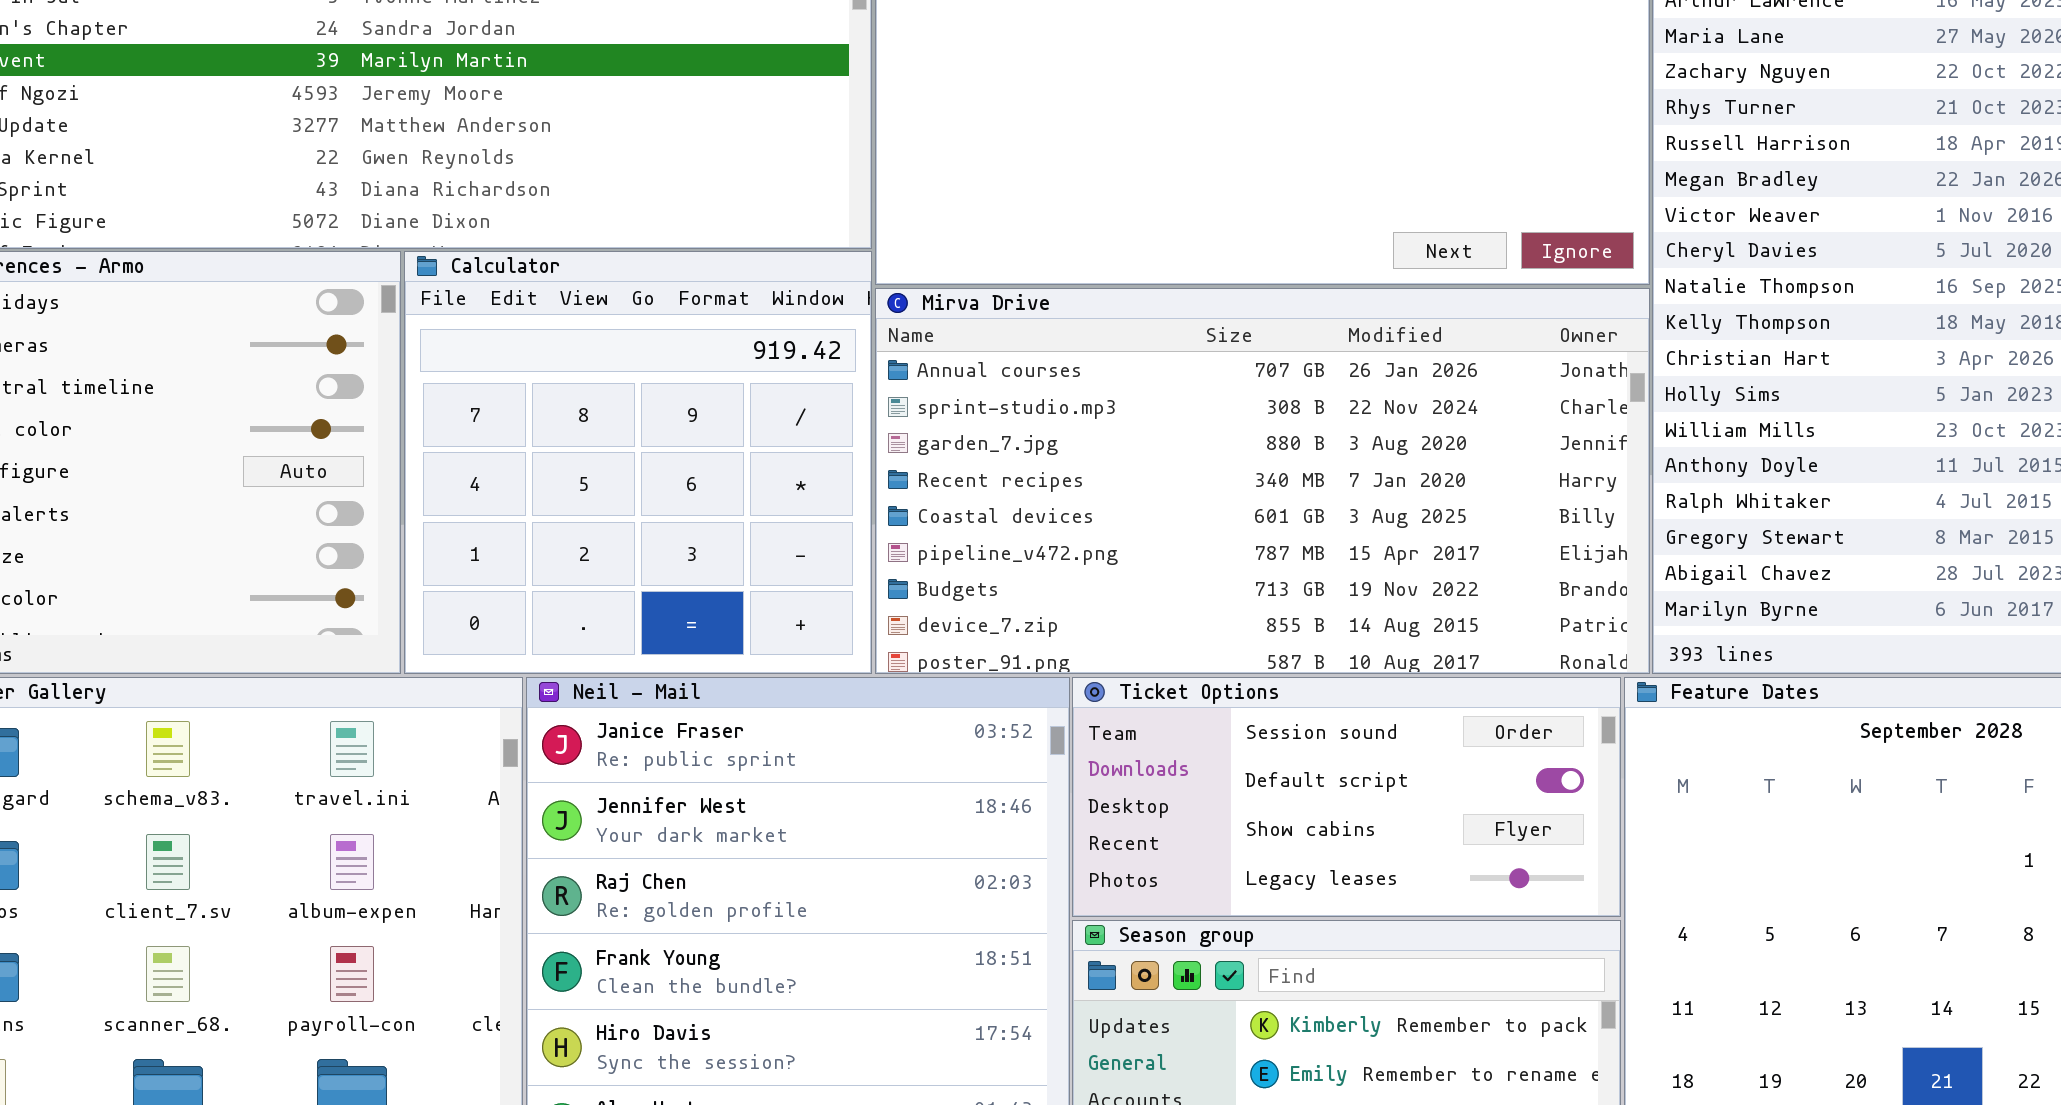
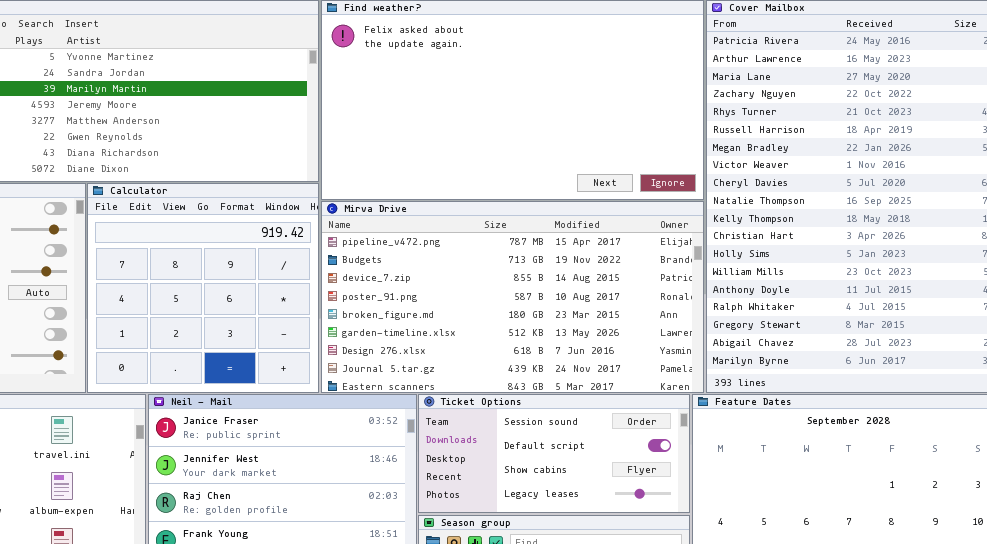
Mirva Drive: [875,288,1650,674] -> [321,201,704,393], scrolled down 5 rows

